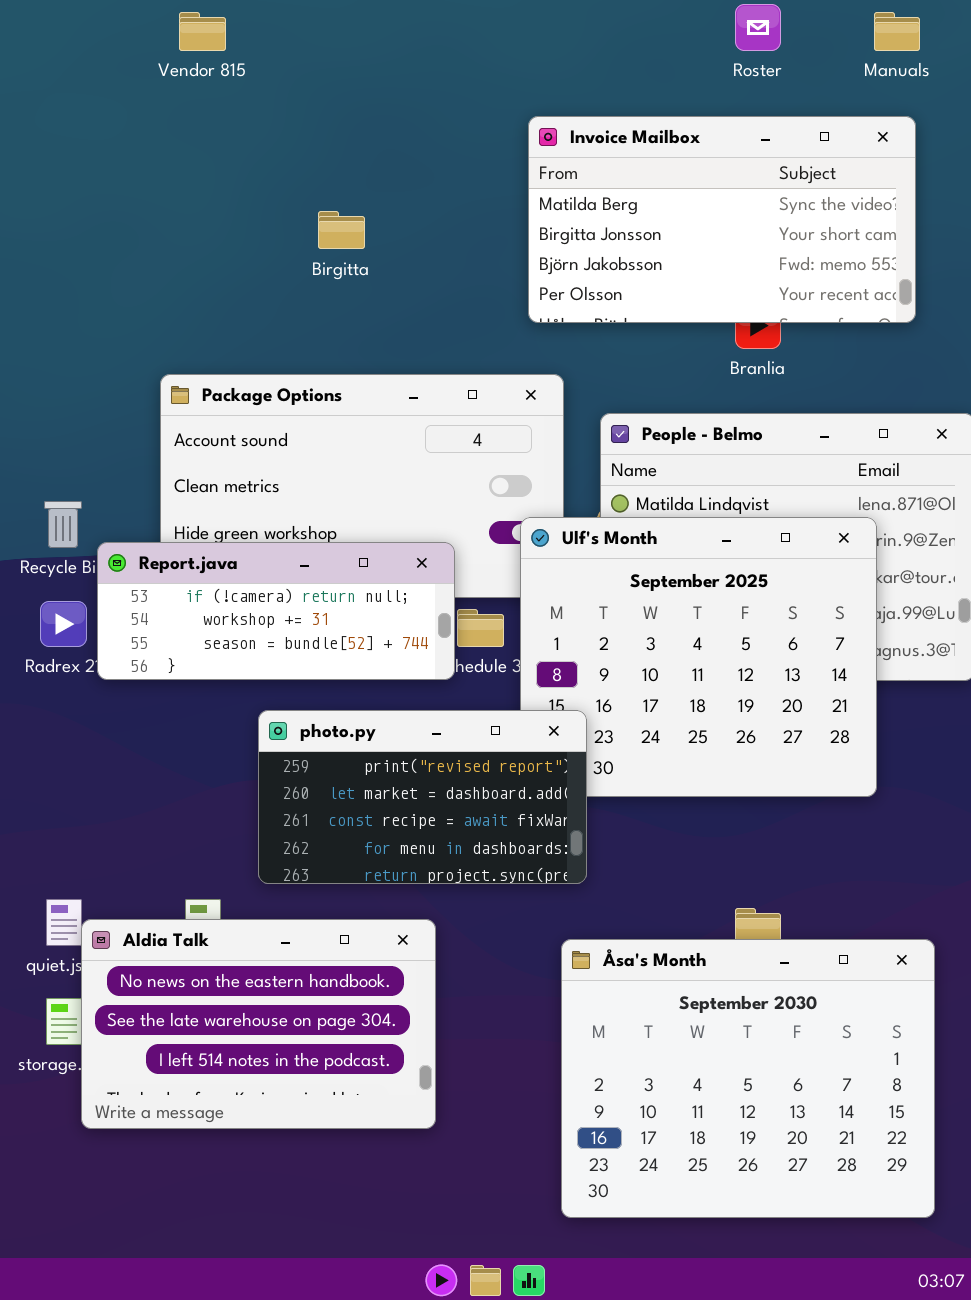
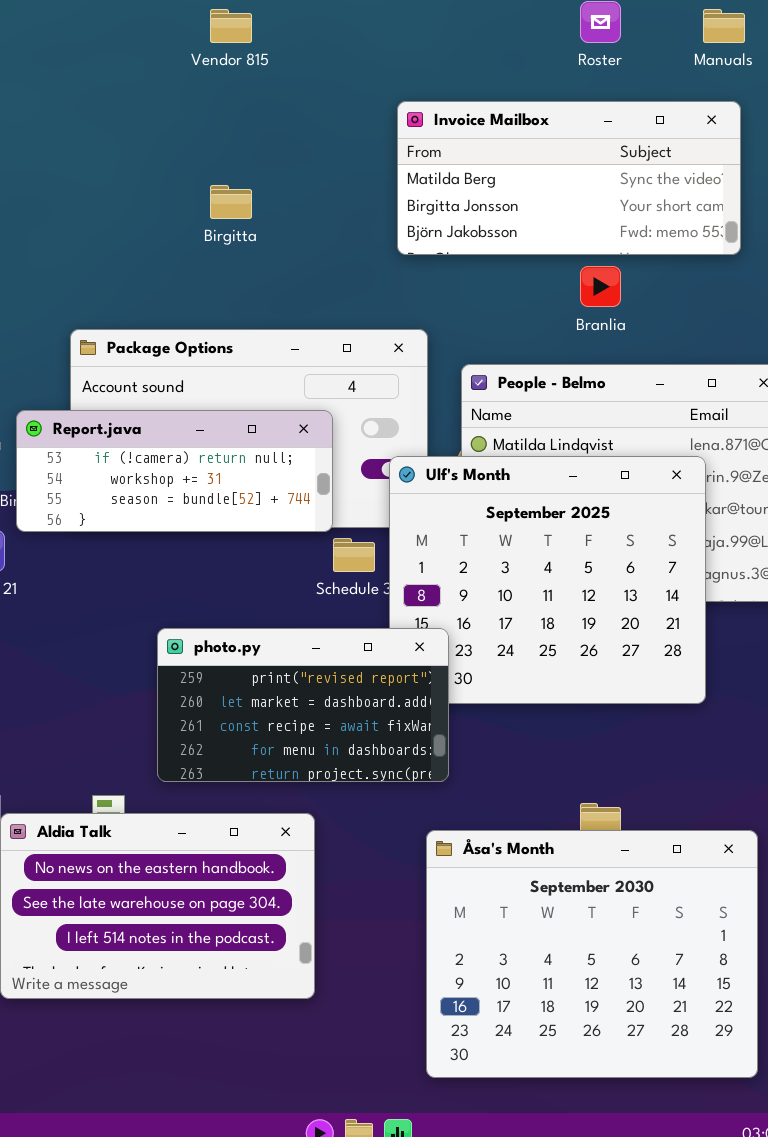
Vendor 815: [179,12,226,51] -> [210,9,252,43], moved
Invoice Mailbox: [528,116,916,323] -> [397,101,741,255], resized
Report.java: [97,542,455,680] -> [16,410,333,532], moved

